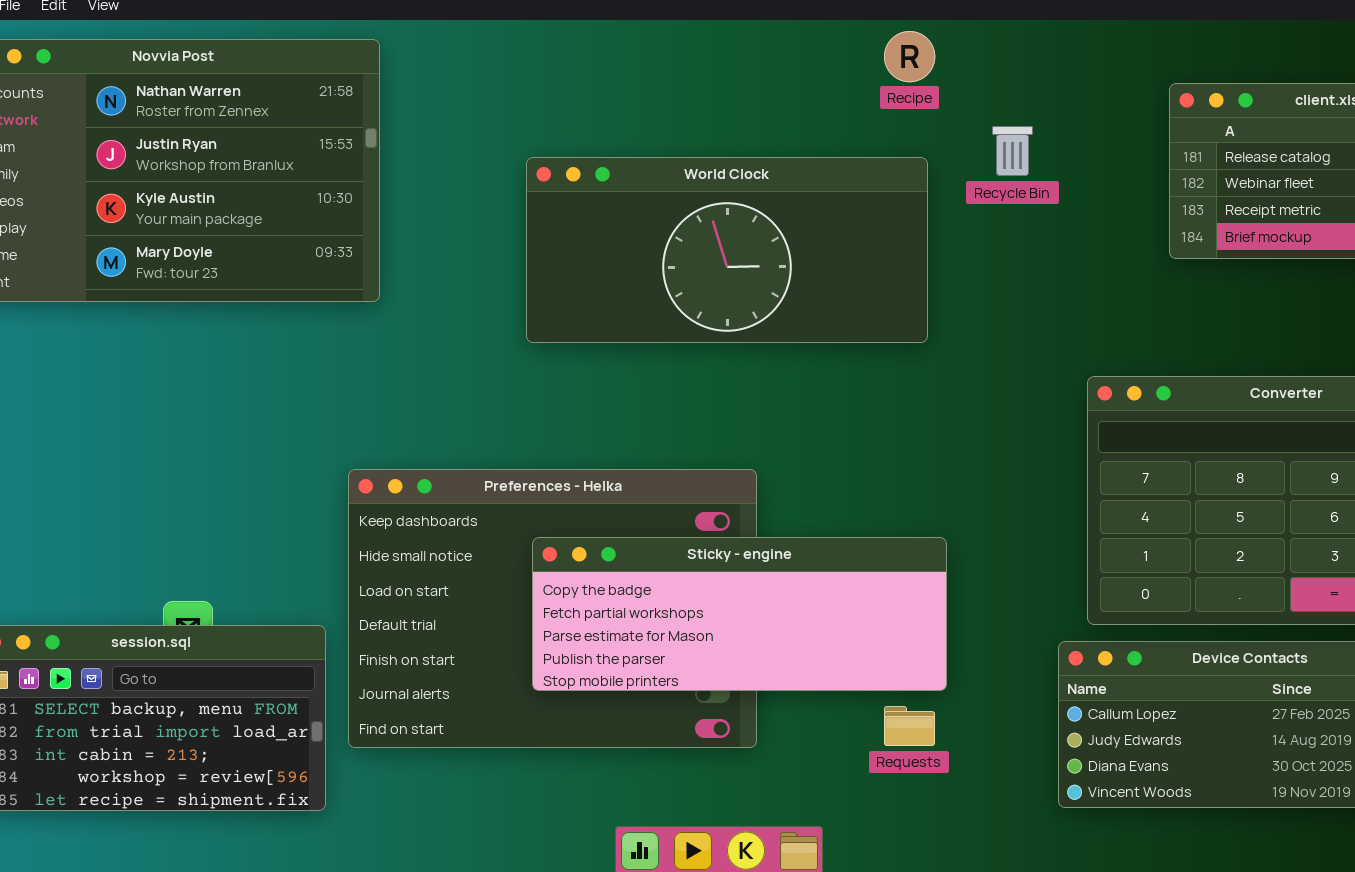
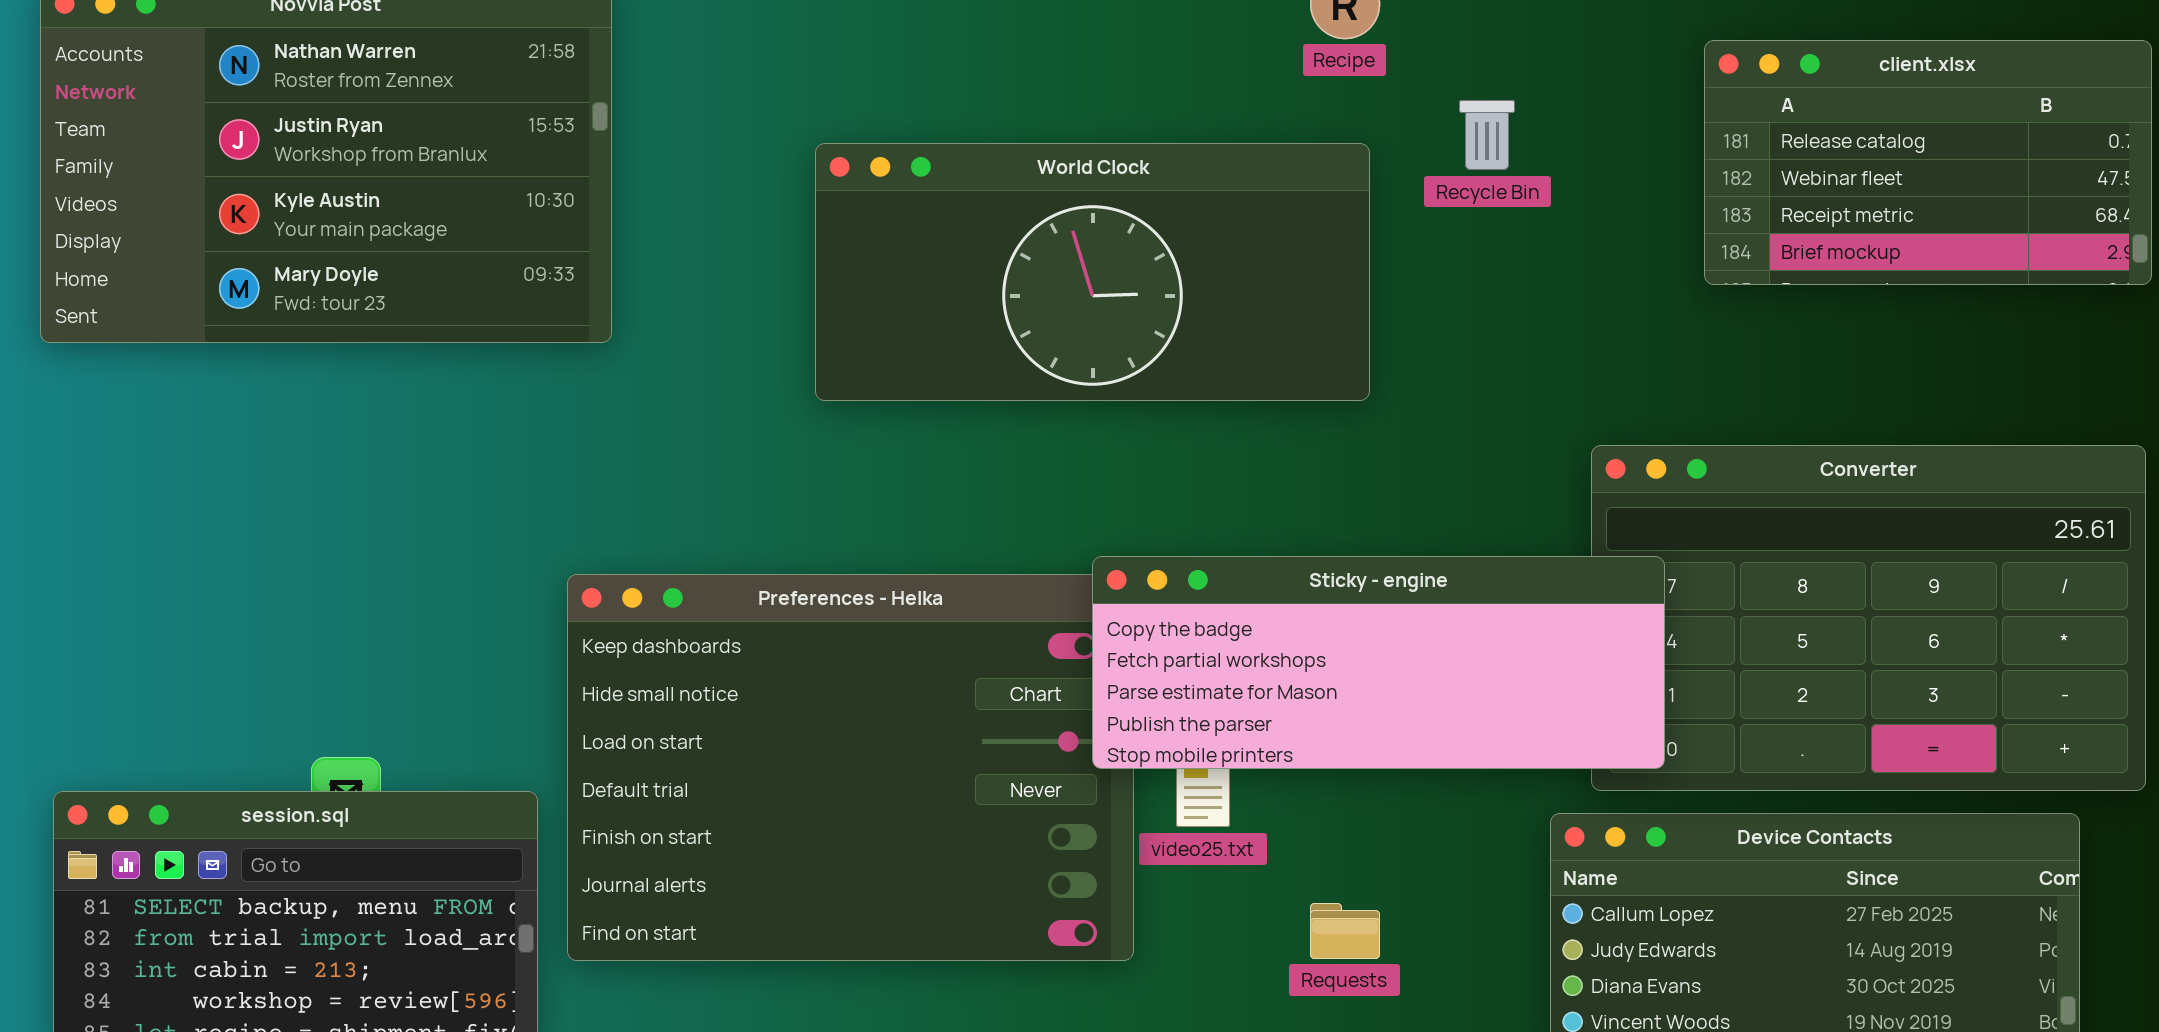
Sticky - engine: [532,537,947,691] -> [1092,556,1665,769], moved

